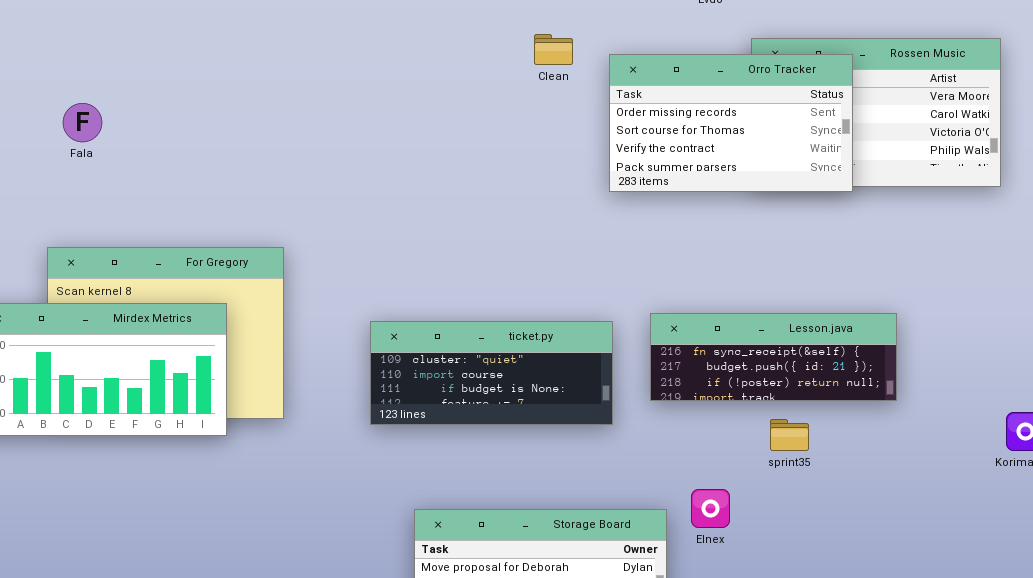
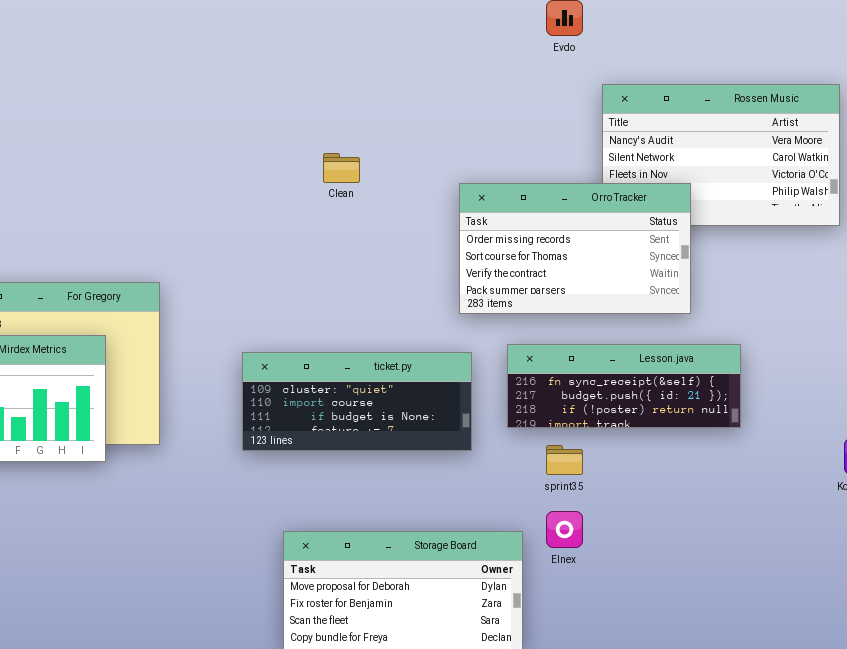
Clean: [534,34,573,65] -> [323,153,360,183], moved
Orro Tracker: [609,54,853,192] -> [459,183,691,314], moved
sprint35: [770,419,809,451] -> [546,445,583,475], moved

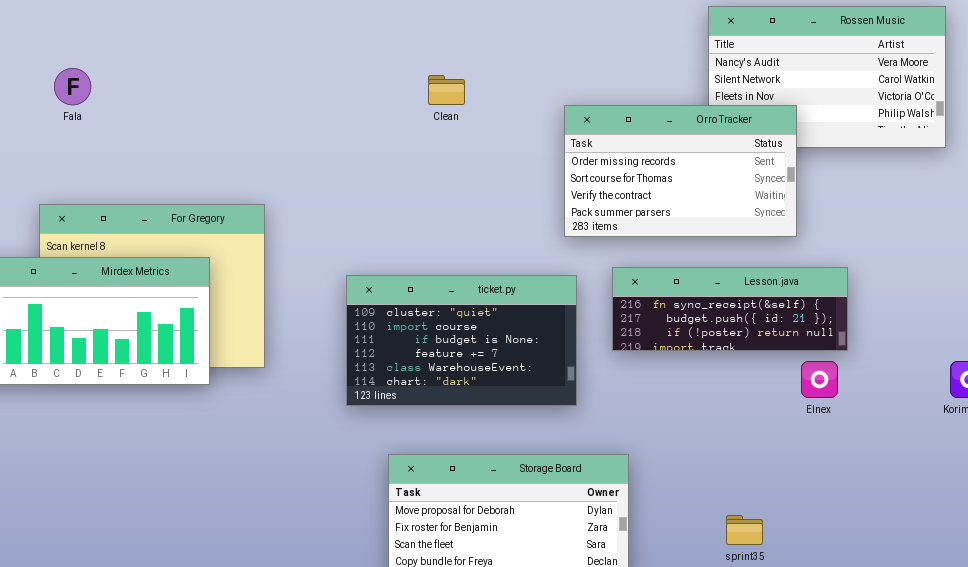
ticket.py: [242,352,472,451] -> [346,275,577,406], resized
sprint35: [546,445,583,475] -> [726,515,763,545], moved
Elnex: [546,511,583,548] -> [801,361,838,398], moved

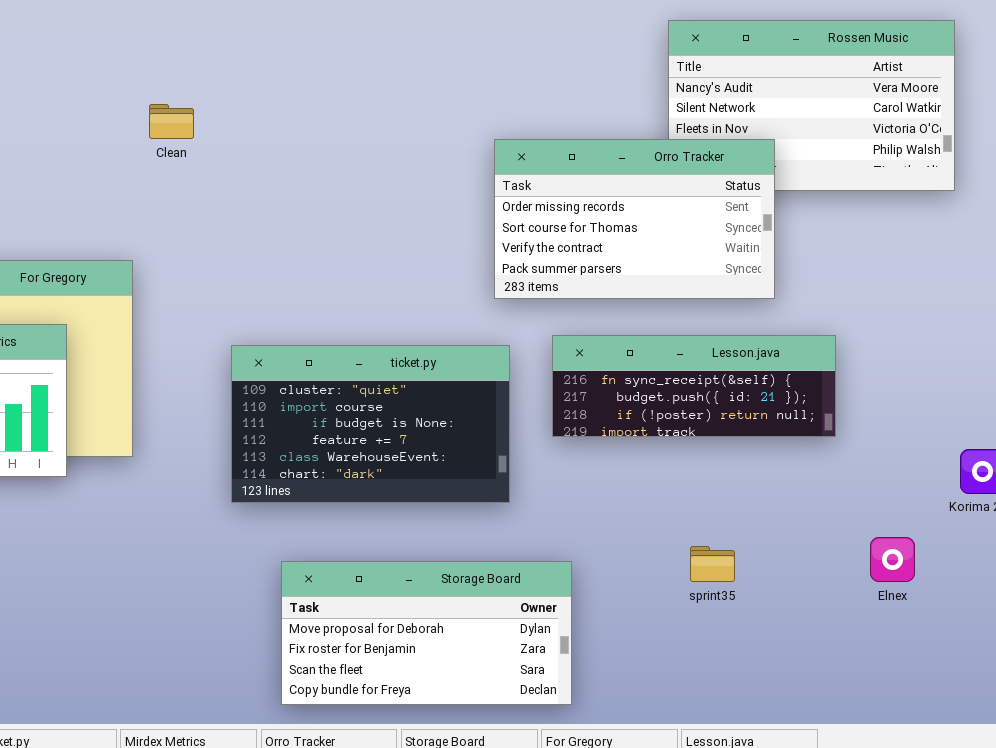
Clean: [428,75,465,105] -> [149,104,194,139], moved
Elnex: [801,361,838,398] -> [870,537,915,582], moved
sprint35: [726,515,763,545] -> [690,546,735,582], moved

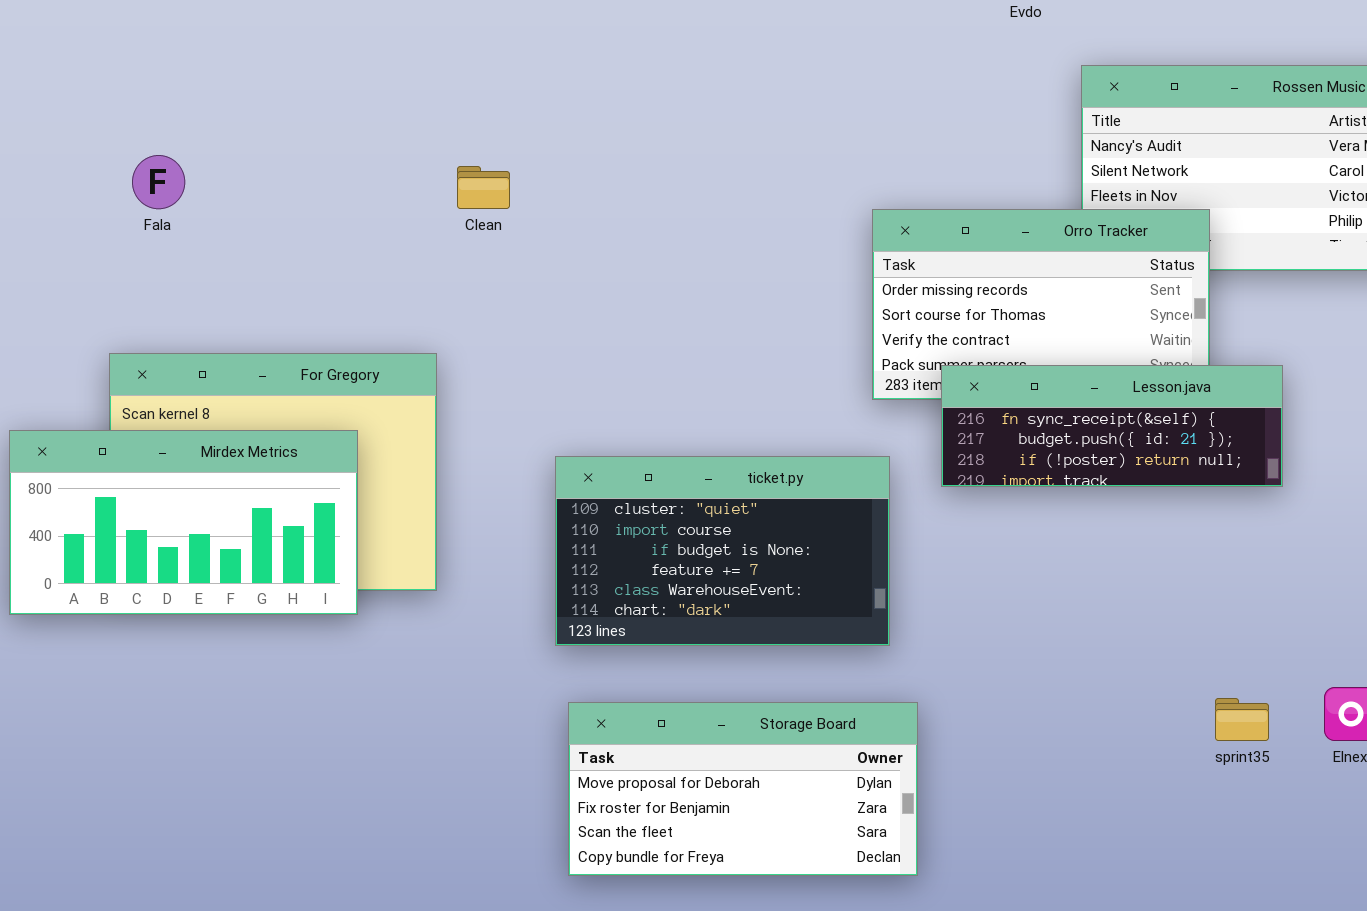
Lesson.java: [552,335,836,437] -> [941,365,1283,487], moved
sprint35: [690,546,735,582] -> [1215,698,1269,741], moved
Storage Board: [281,561,572,705] -> [568,702,918,876], moved

